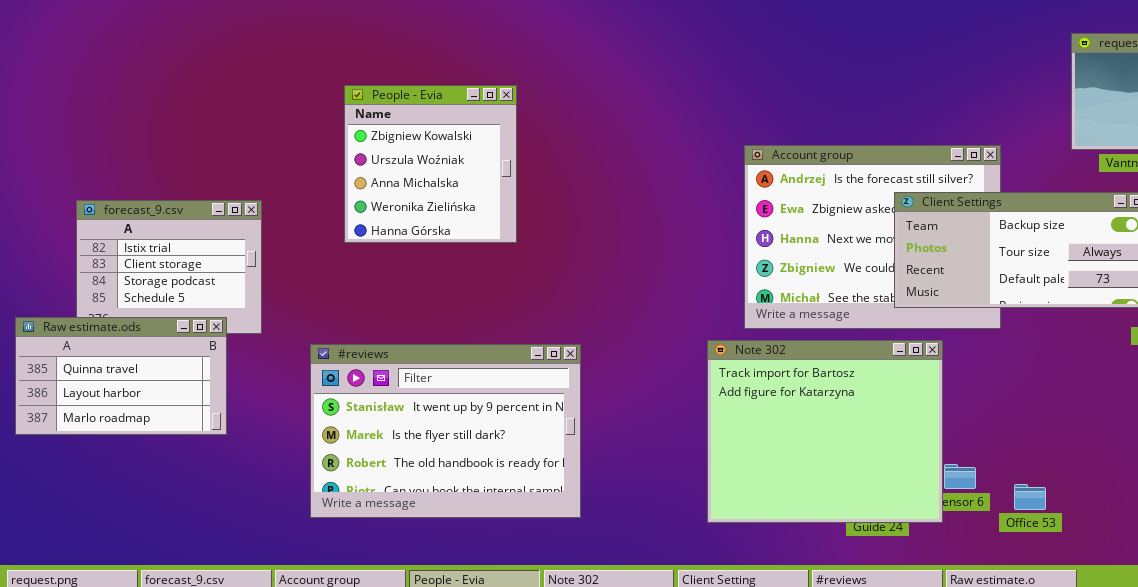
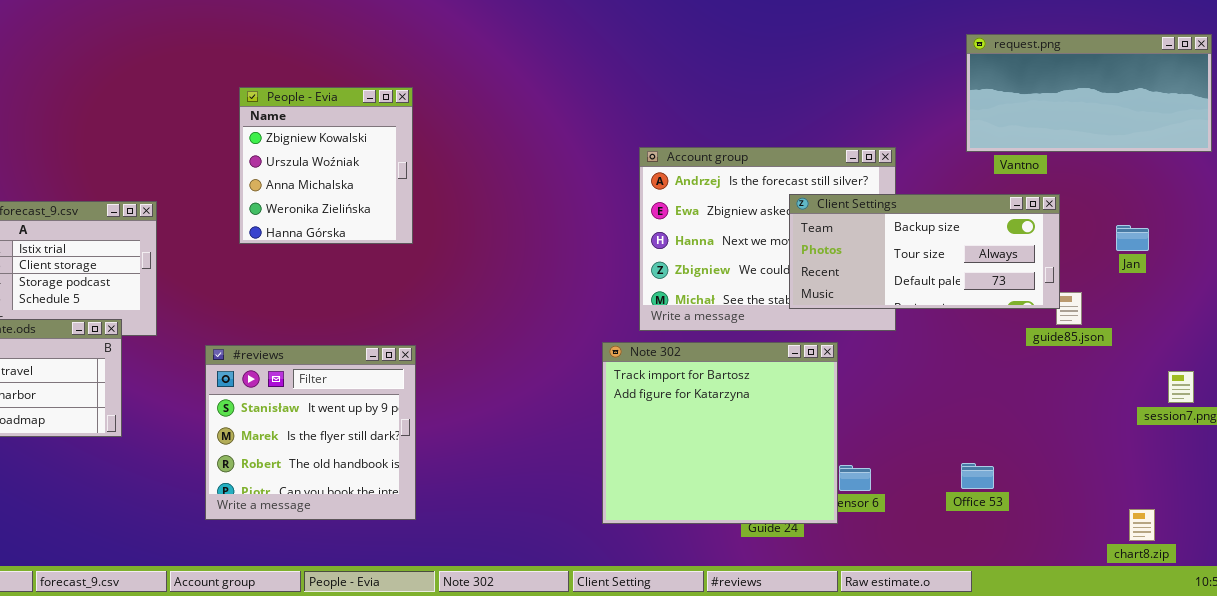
#reviews: [310,344,581,518] -> [205,345,416,520], resized
Office 53: [1014,484,1046,510] -> [961,463,994,489], moved

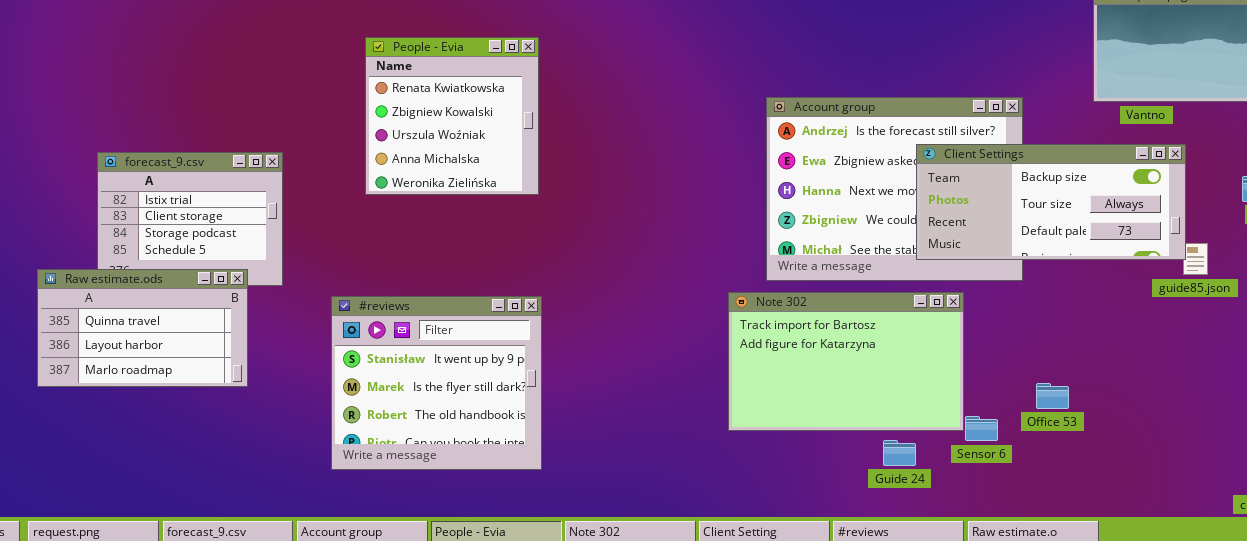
People - Evia: [239,87,413,244] -> [365,37,539,195], scrolled up 1 row
Note 302: [602,342,838,524] -> [728,292,964,431], resized
Office 53: [961,463,994,489] -> [1036,383,1069,409], moved

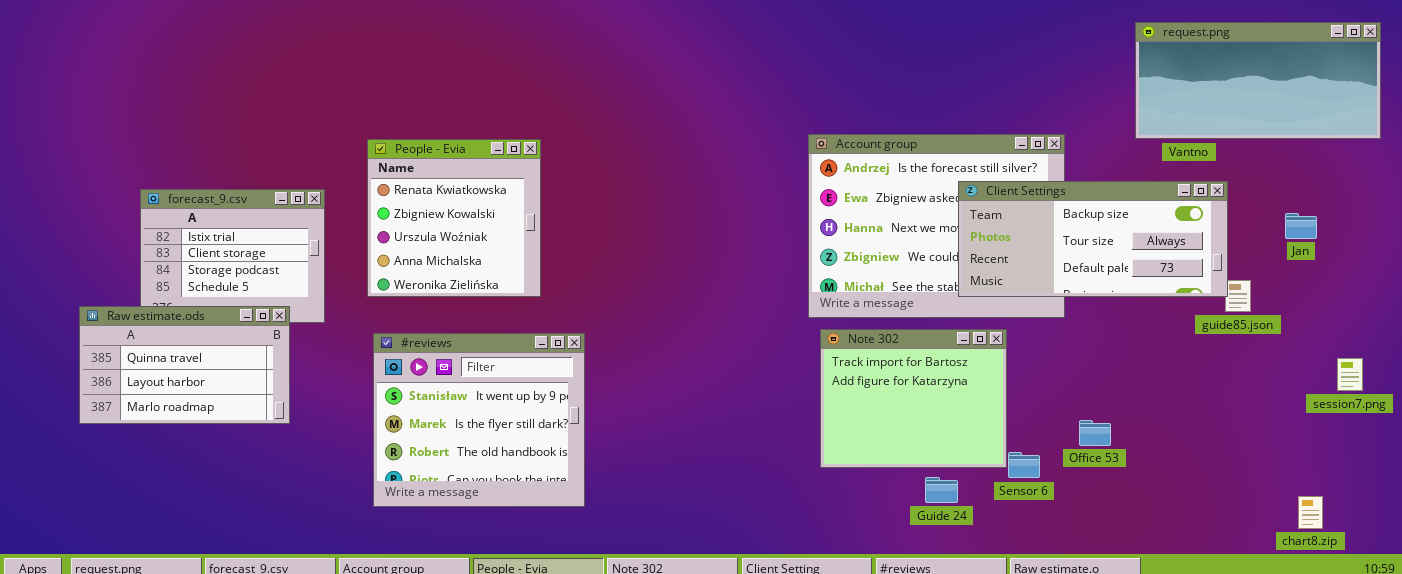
People - Evia: [365,37,539,195] -> [367,139,541,297], moved
Note 302: [728,292,964,431] -> [820,329,1007,468], resized

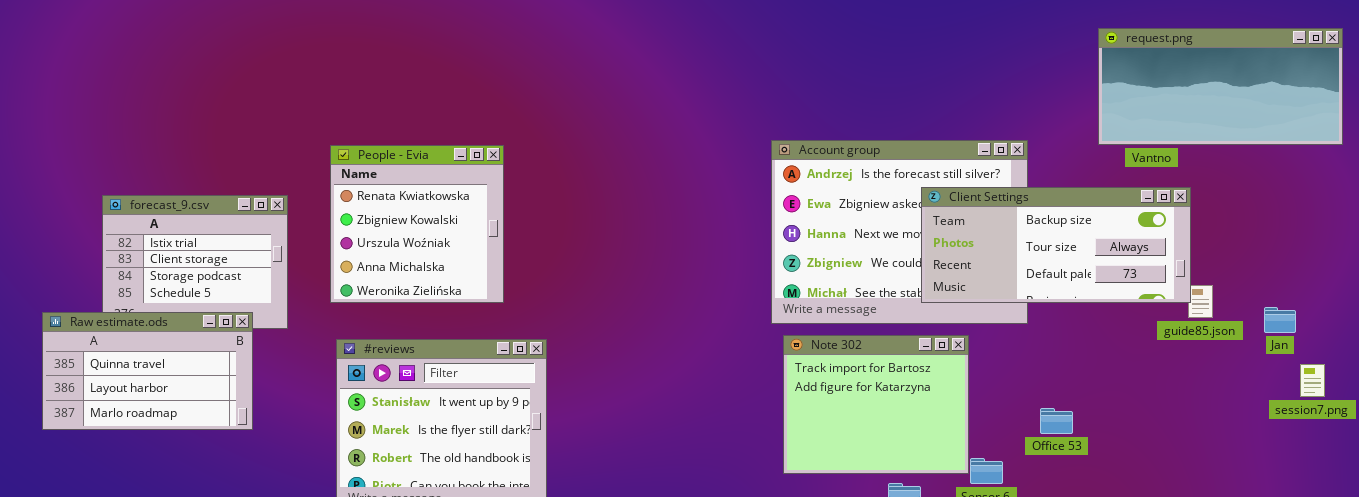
Jan: [1285,213,1317,239] -> [1264,307,1296,333], moved
Office 53: [1079,420,1111,446] -> [1040,408,1073,434], moved

